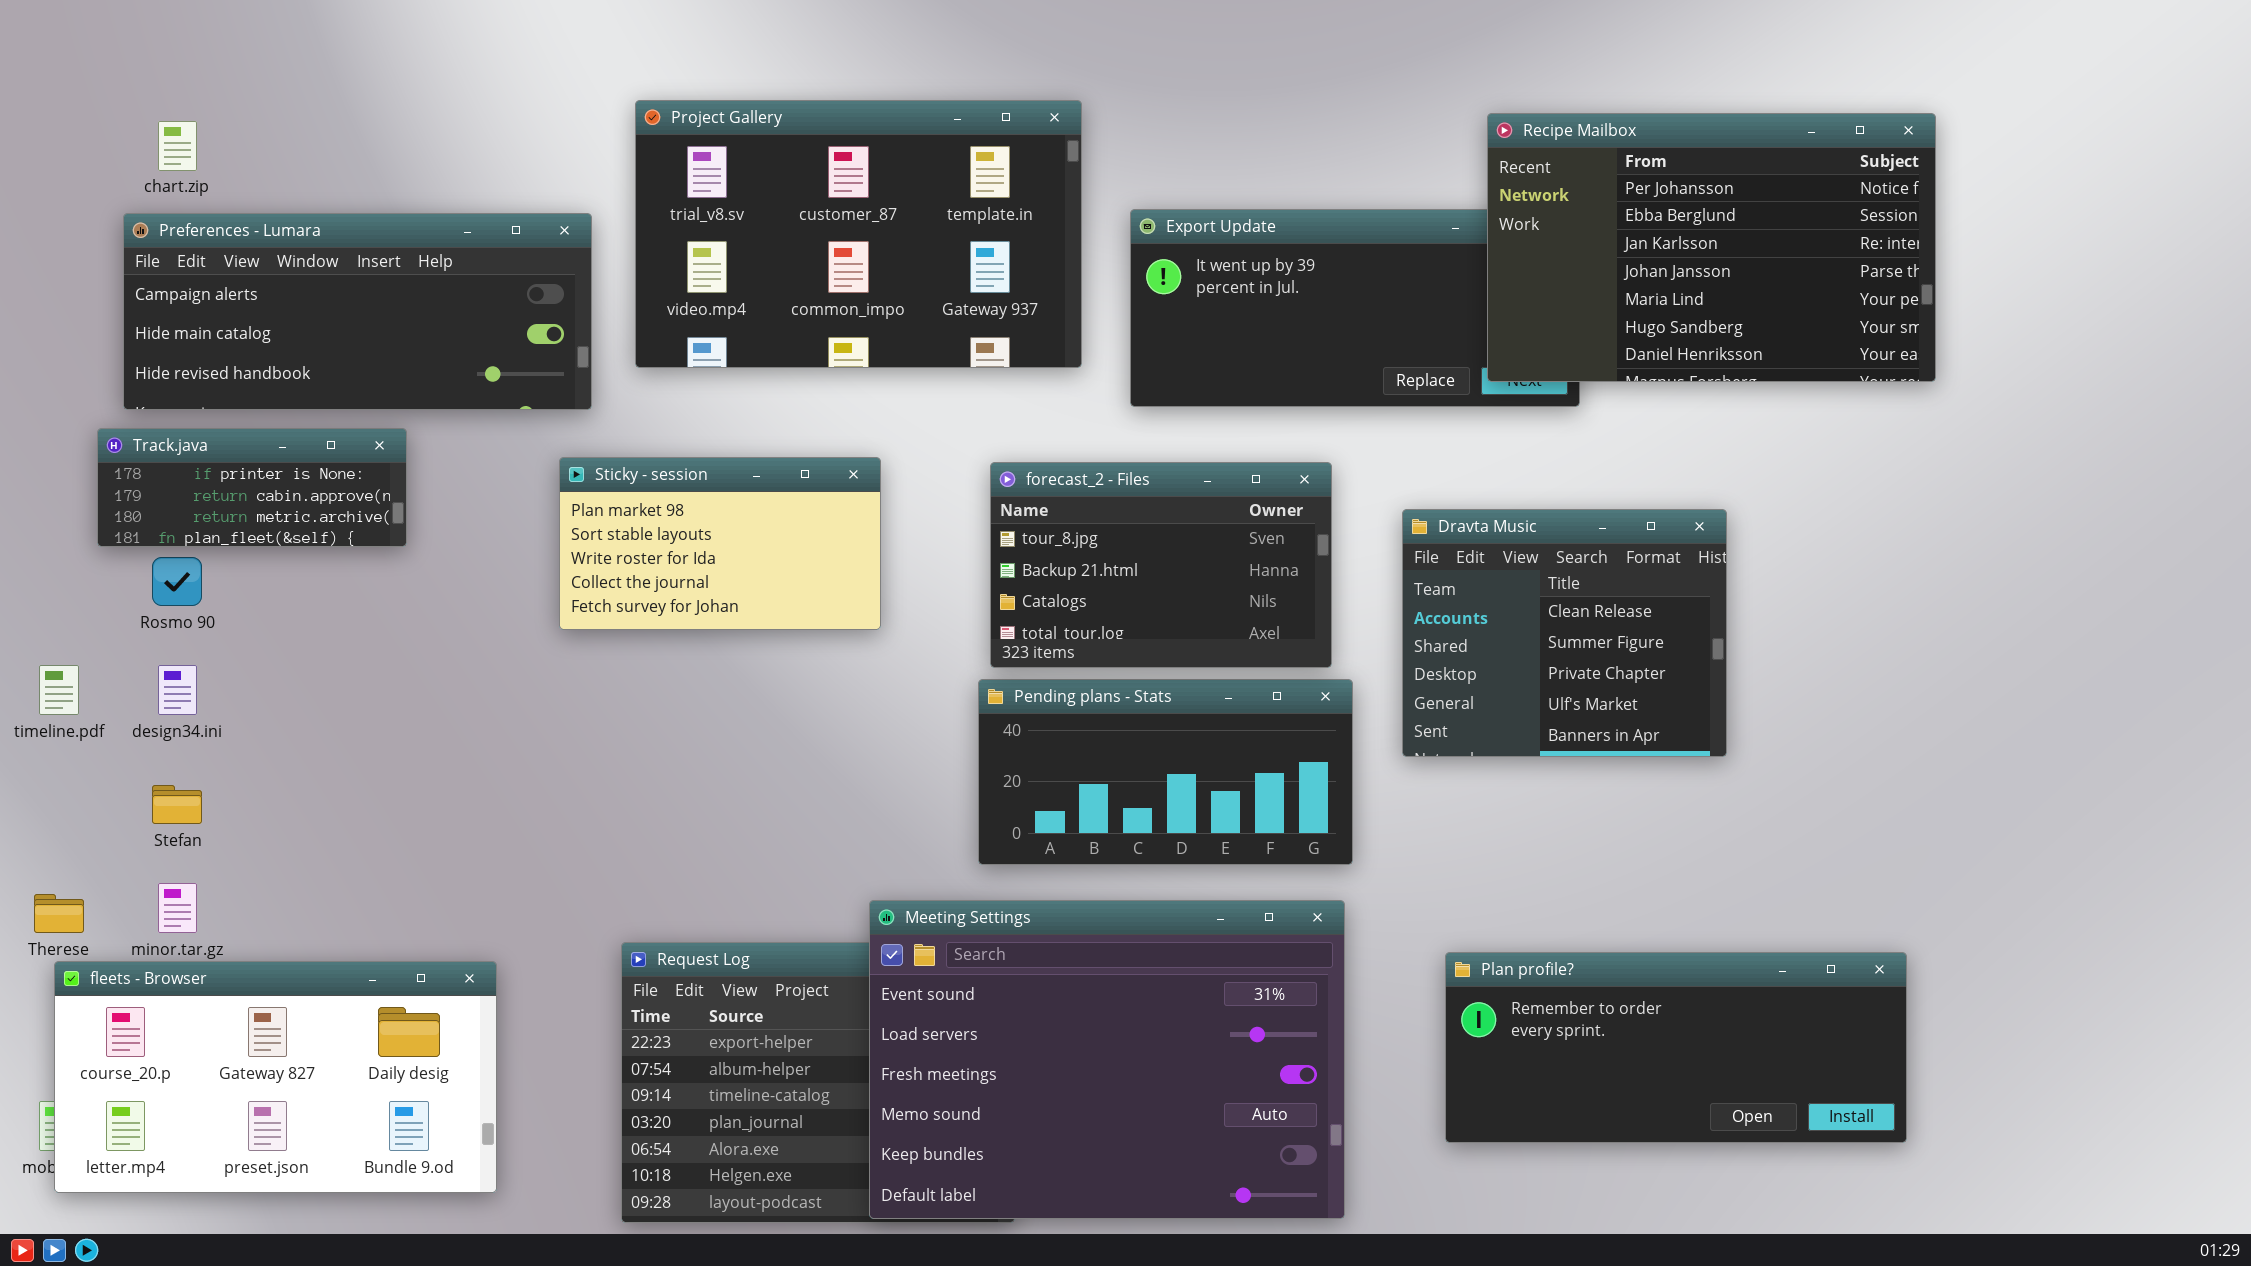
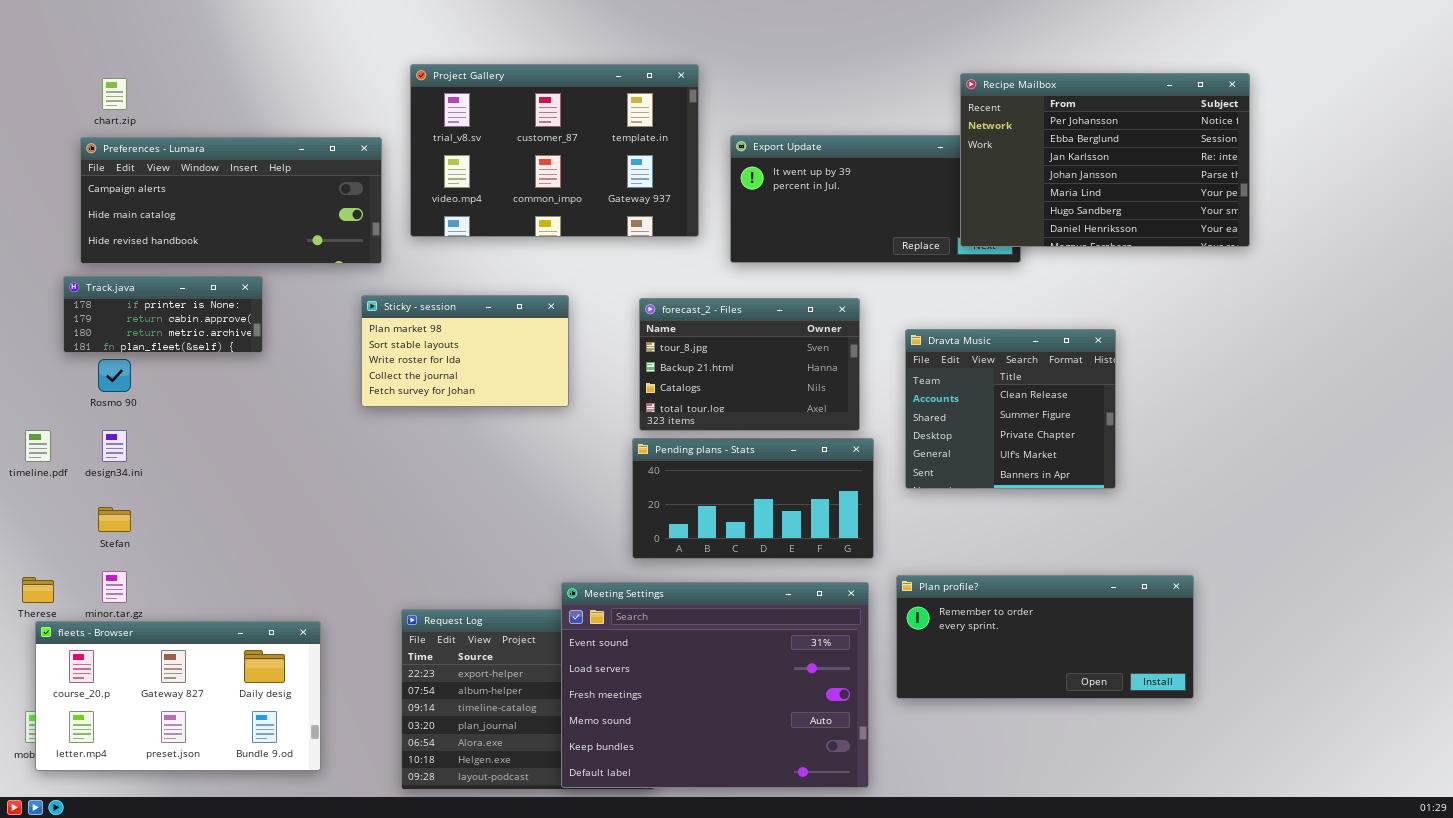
Plan profile?: [1445,952,1907,1143] -> [896,575,1194,699], moved

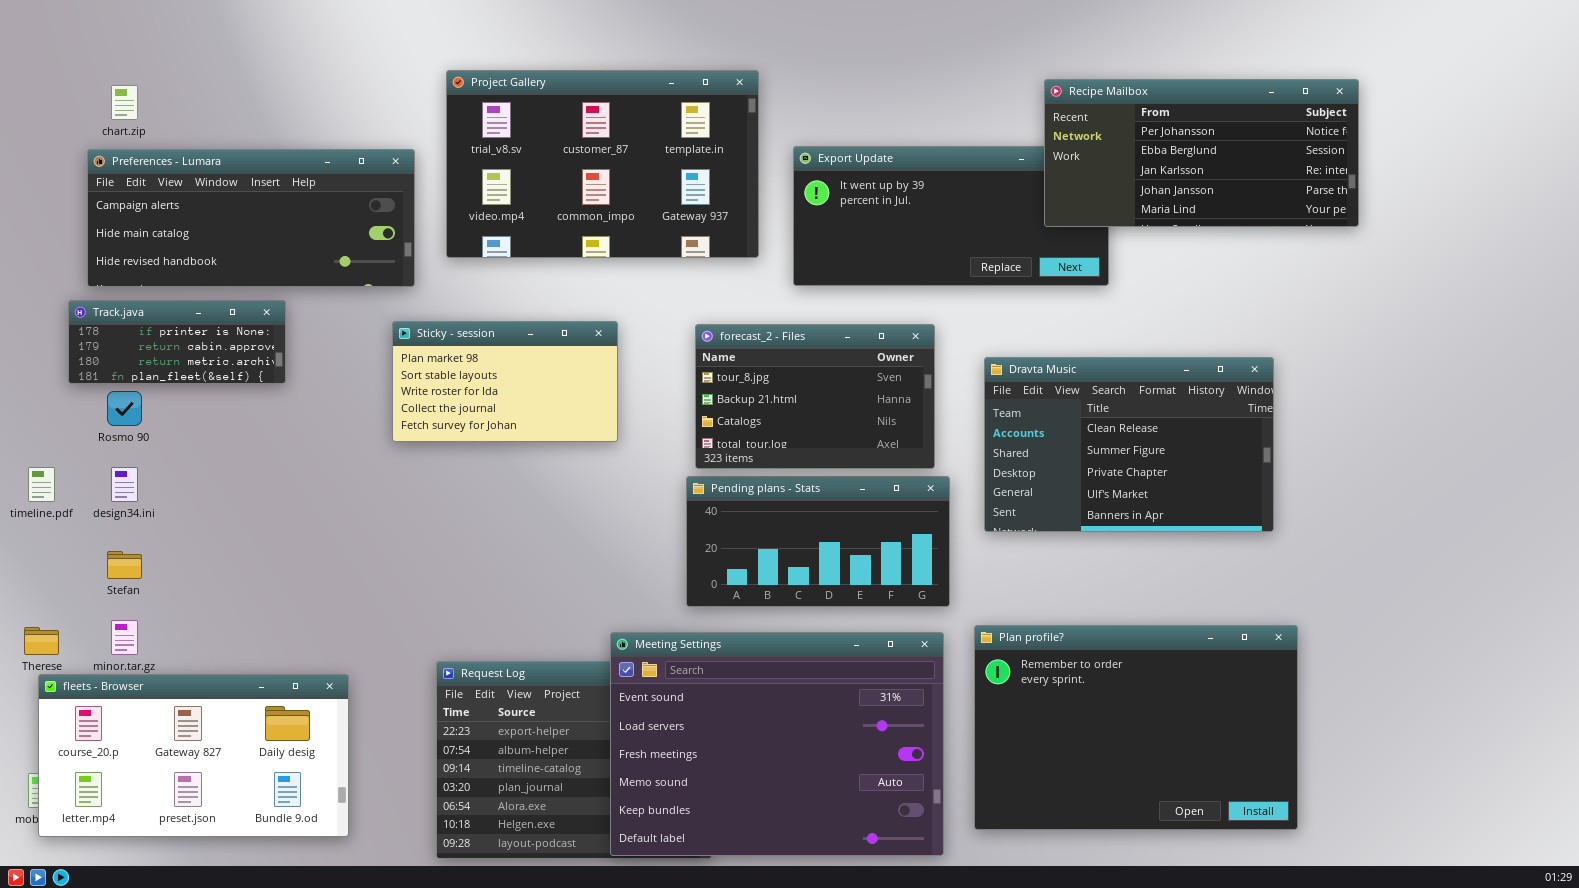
Recipe Mailbox: [960,73,1250,247] -> [1044,79,1359,227], resized
Dravta Music: [905,329,1116,489] -> [984,357,1274,532], resized
Plan profile?: [896,575,1194,699] -> [974,625,1298,830], resized

